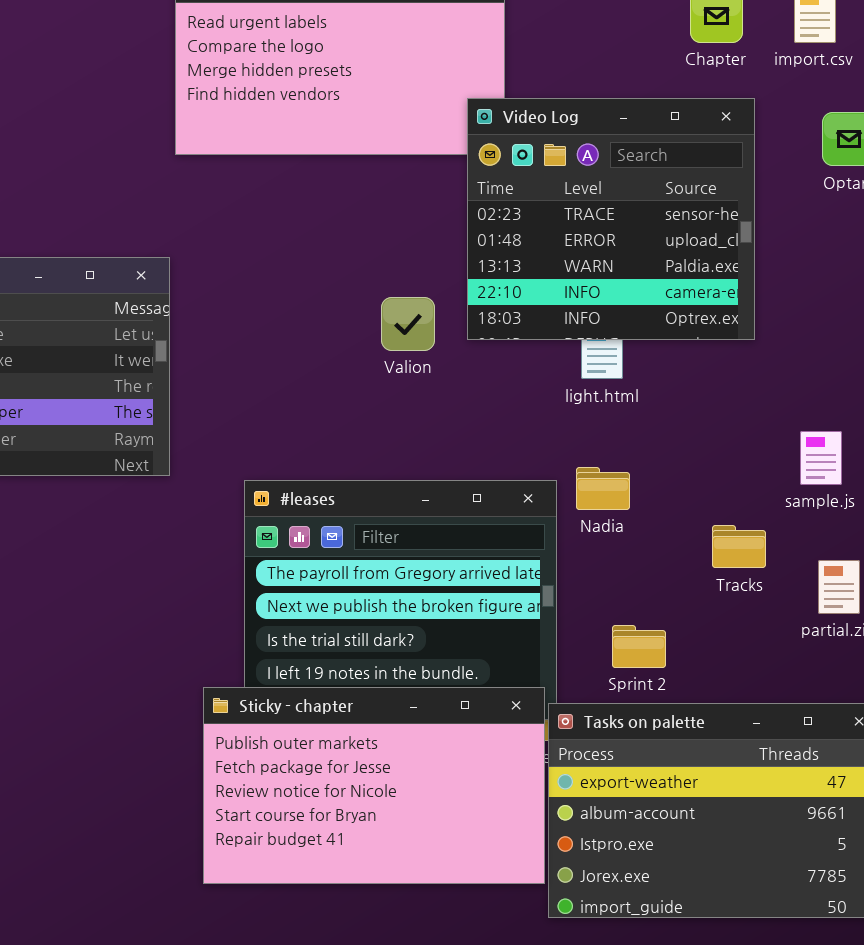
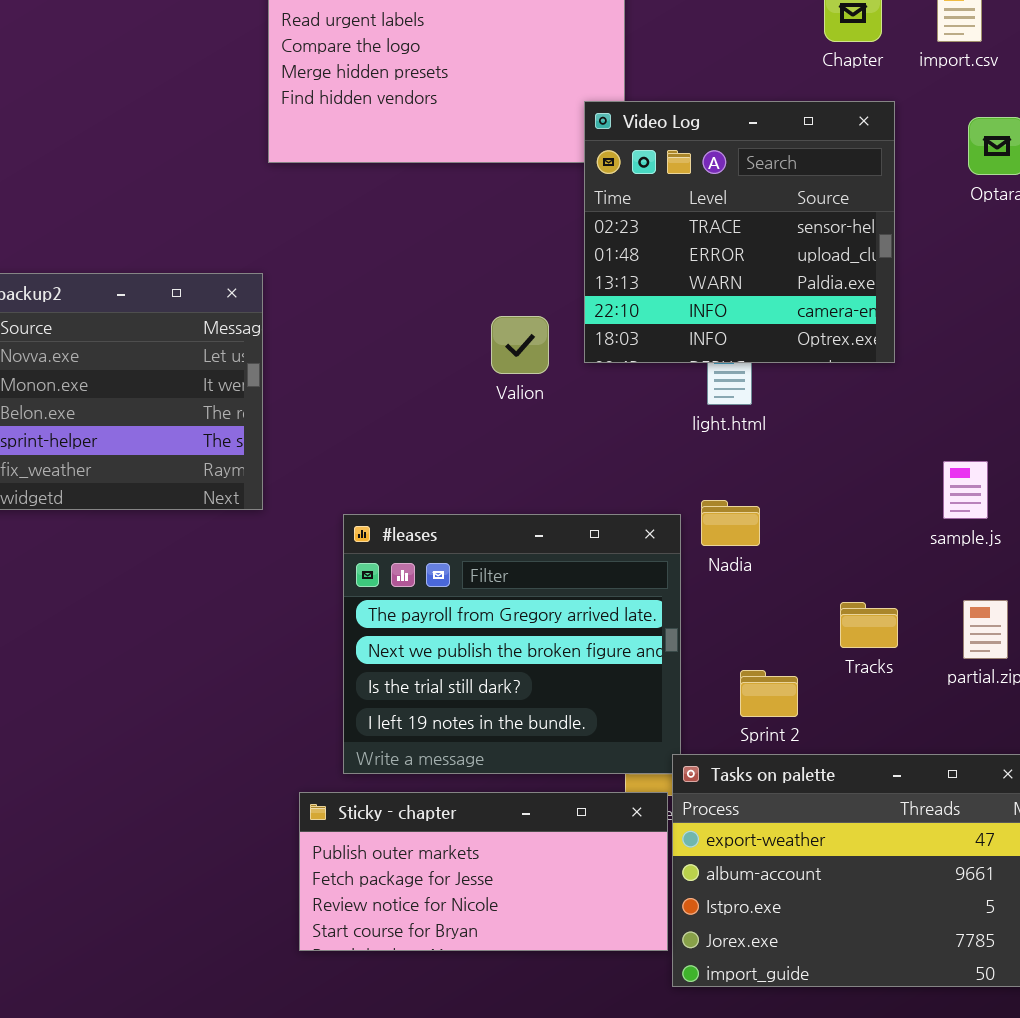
Tracks: [712,525,766,568] -> [840,602,898,648], moved
Sticky - chapter: [203,687,545,884] -> [299,792,668,951], resized

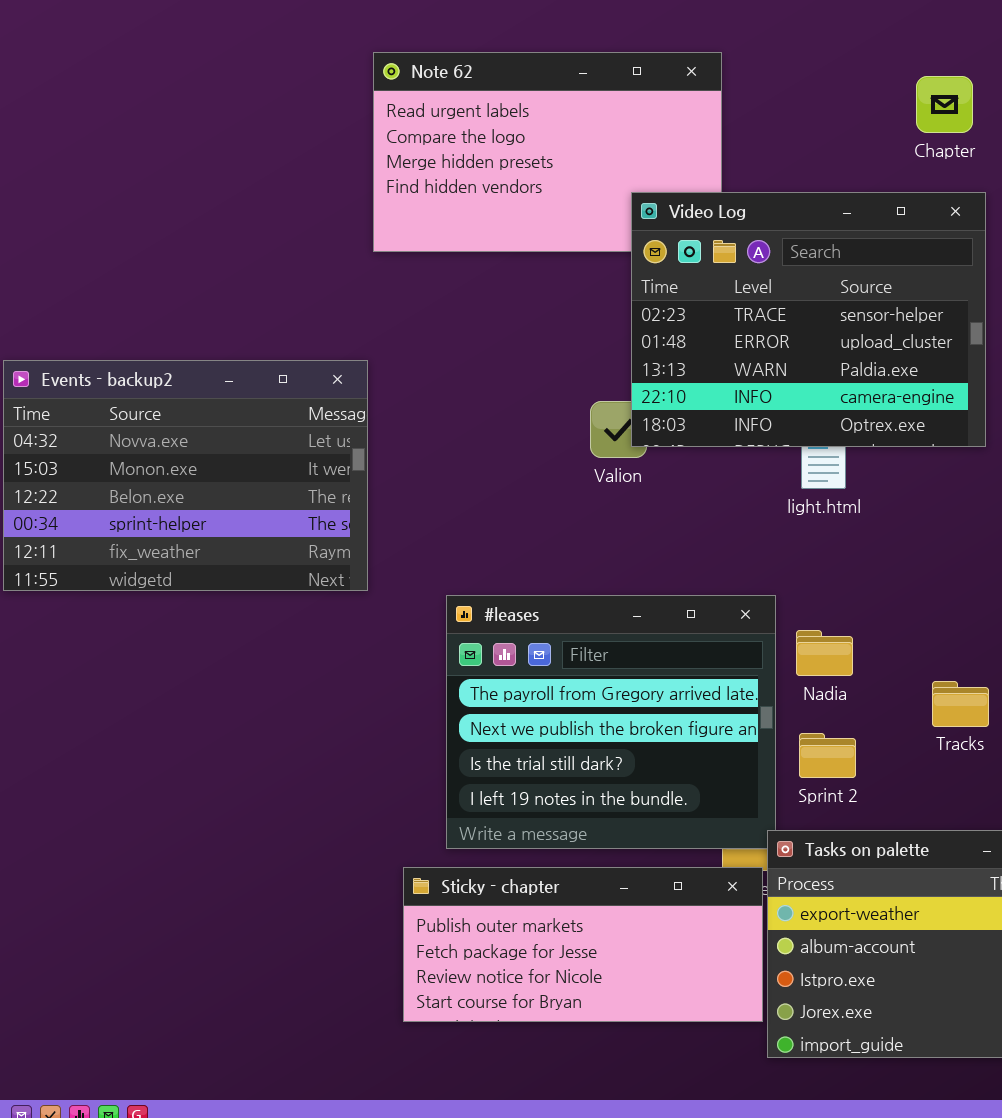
Video Log: [584,101,895,363] -> [631,192,986,447], resized
Nadia: [701,500,760,546] -> [796,630,853,676], moved
Sprint 2: [740,670,798,717] -> [799,733,856,778], moved

